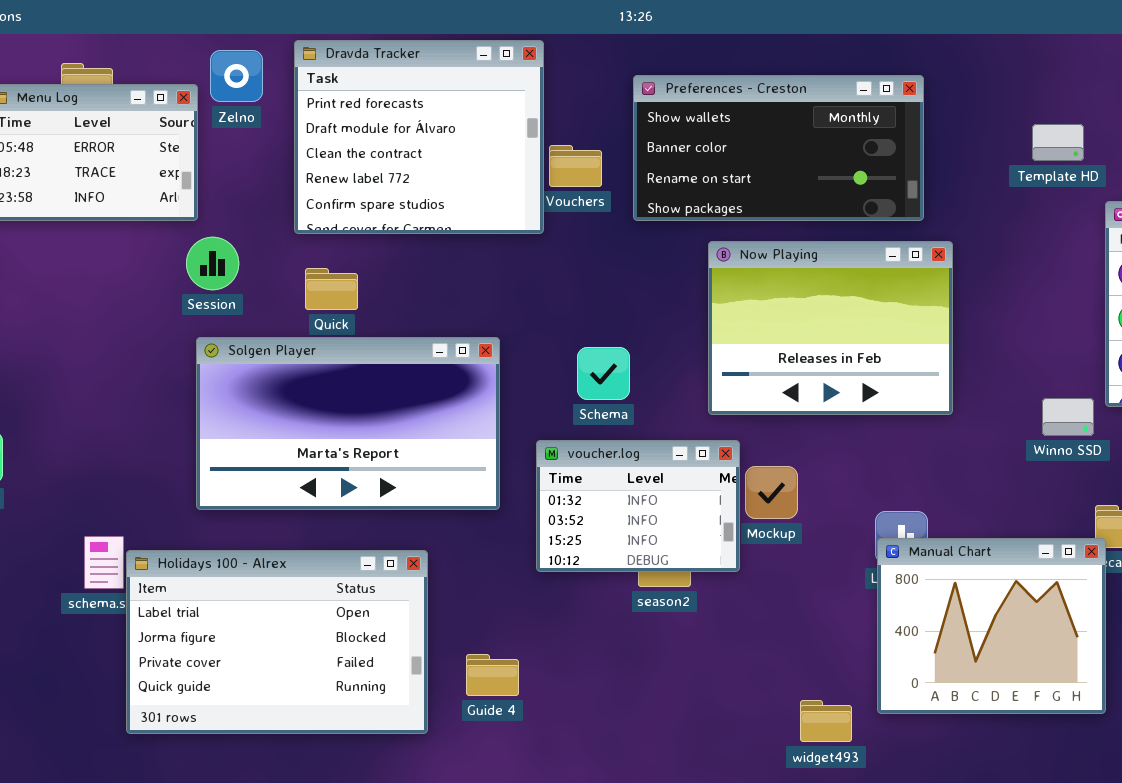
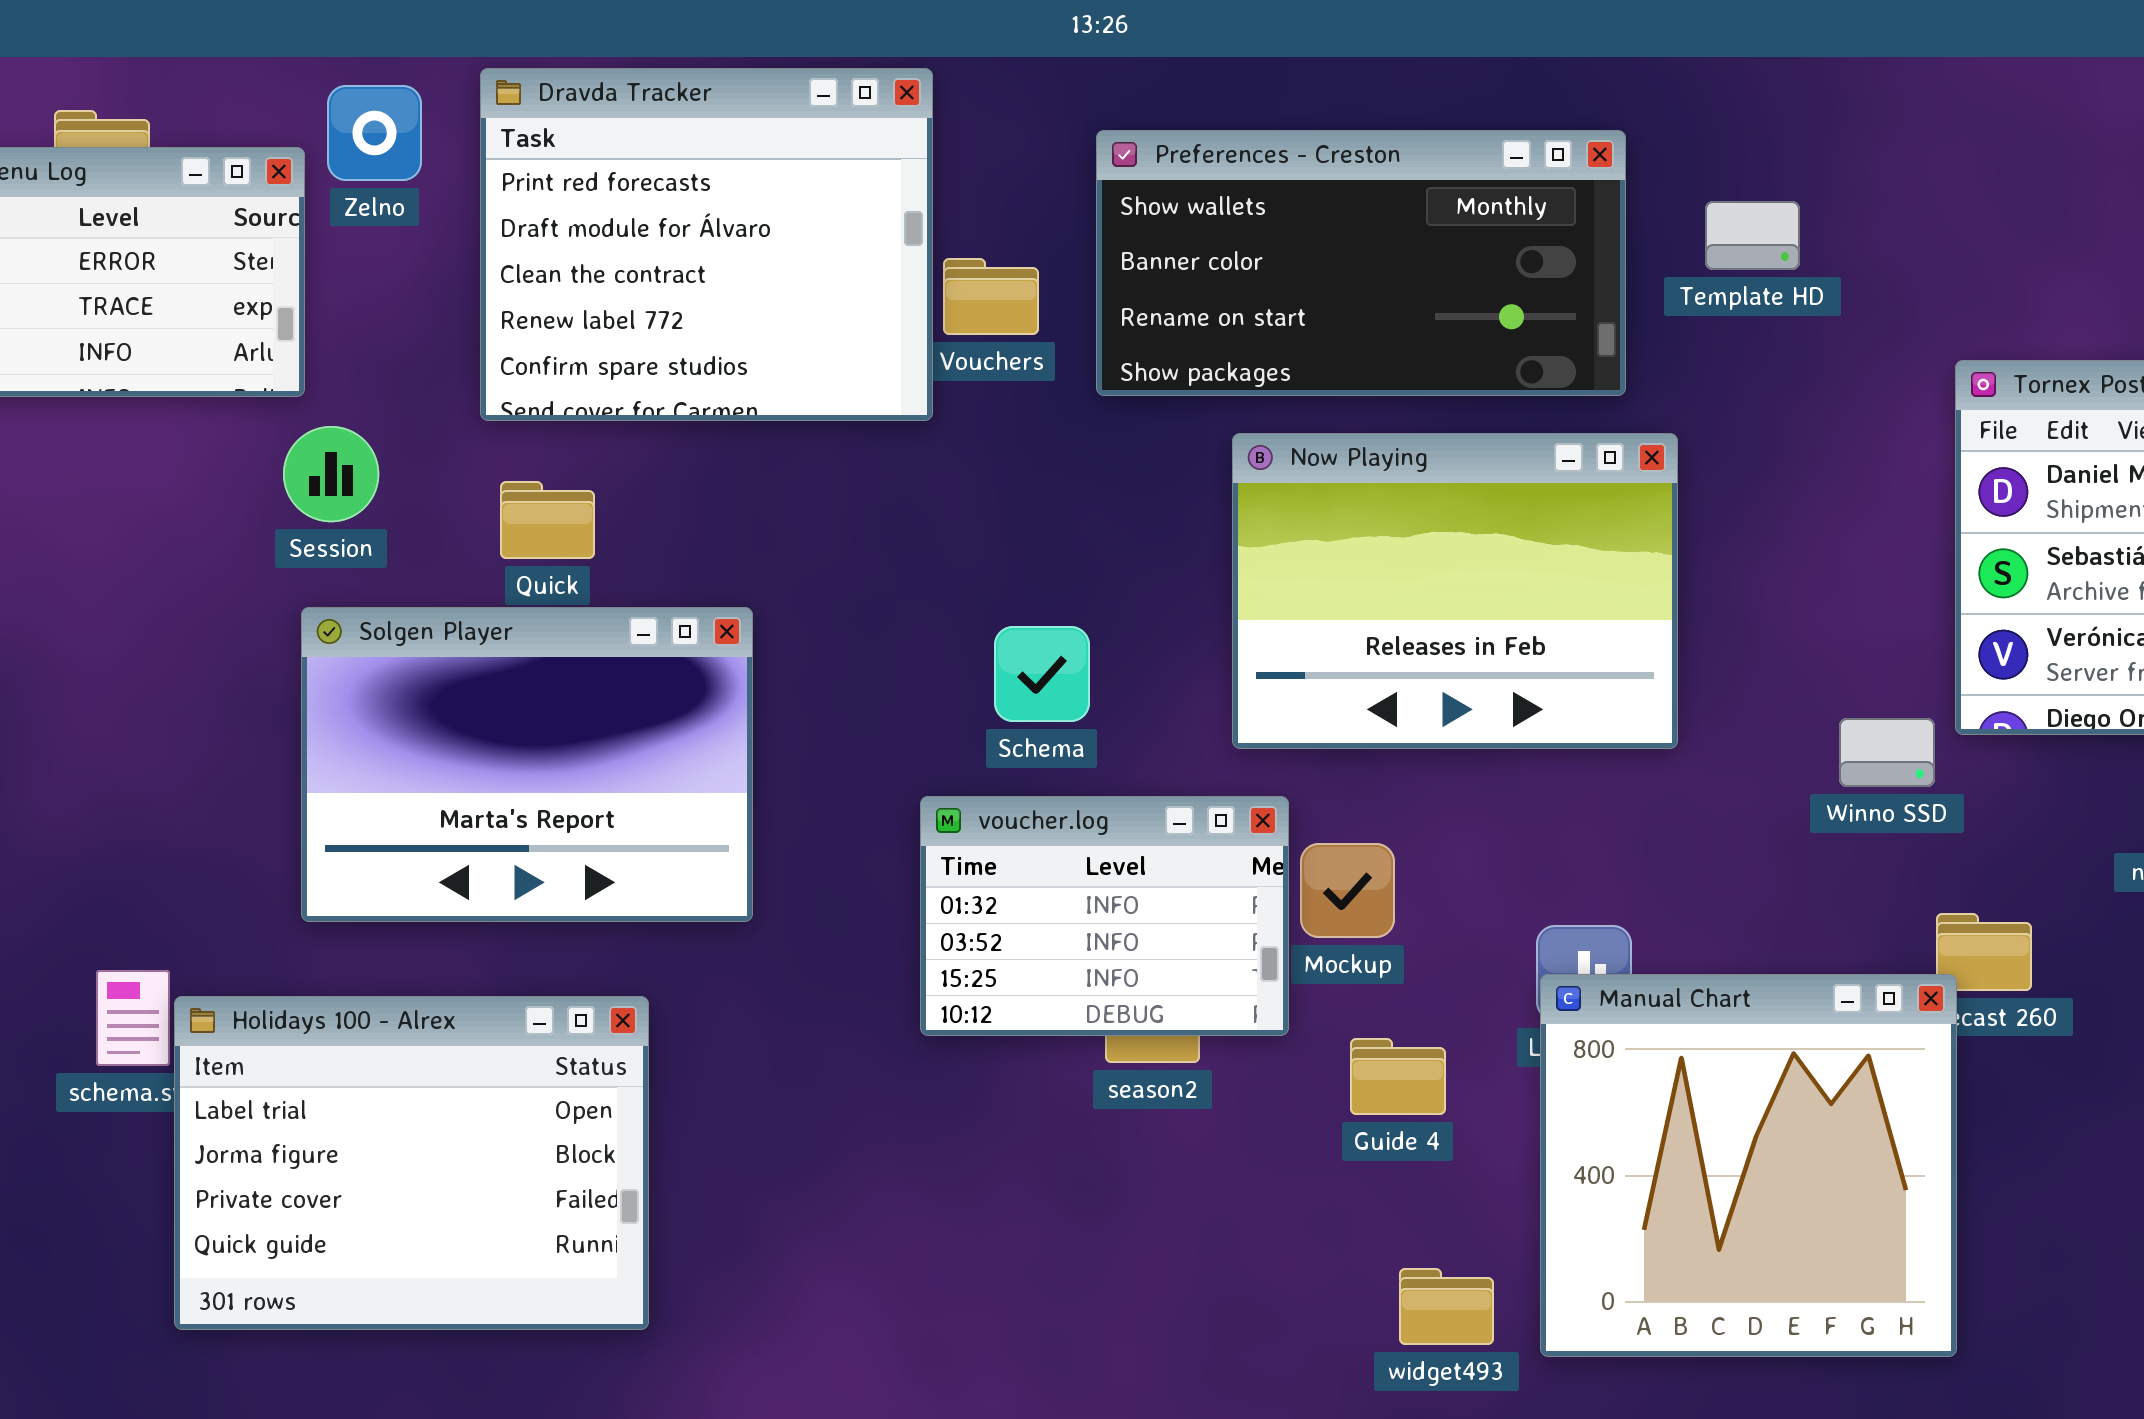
Template HD: [1032,124,1084,161] -> [1705,201,1800,270], moved
Solgen Player: [196,337,500,510] -> [301,607,753,922], resized
Manual Chart: [877,538,1106,714] -> [1540,974,1957,1357], resized
Holidays 100 - Alrex: [126,550,428,734] -> [174,996,649,1330], resized
Guide 4: [466,654,519,696] -> [1350,1038,1446,1115], moved

